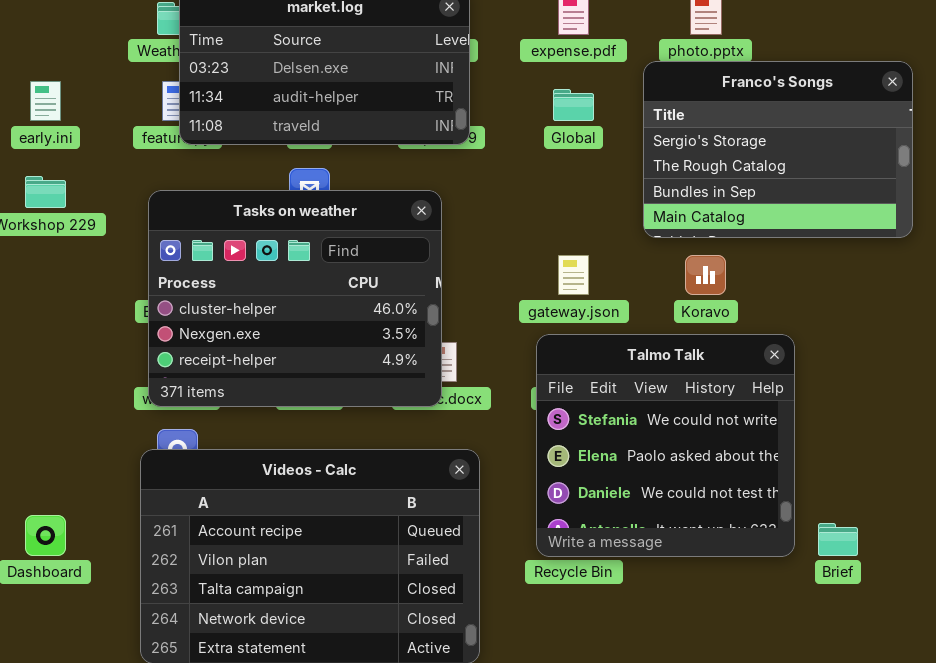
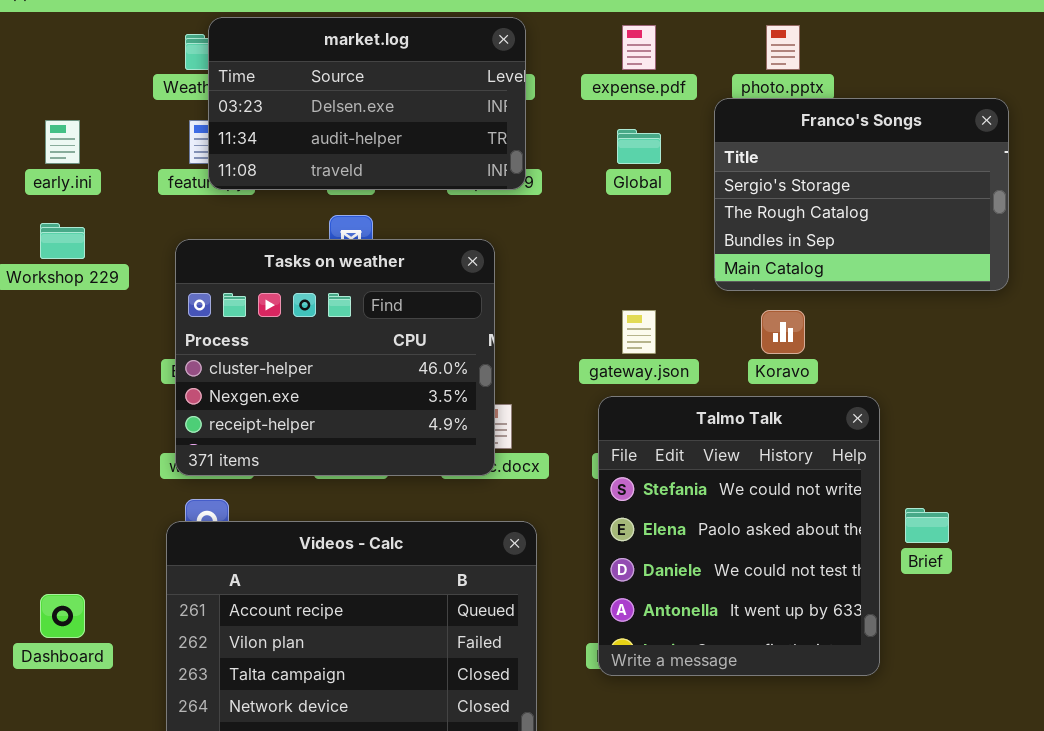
Talmo Talk: [536,334,795,557] -> [598,396,880,676], resized
Brief: [818,523,858,556] -> [905,508,949,543], moved

